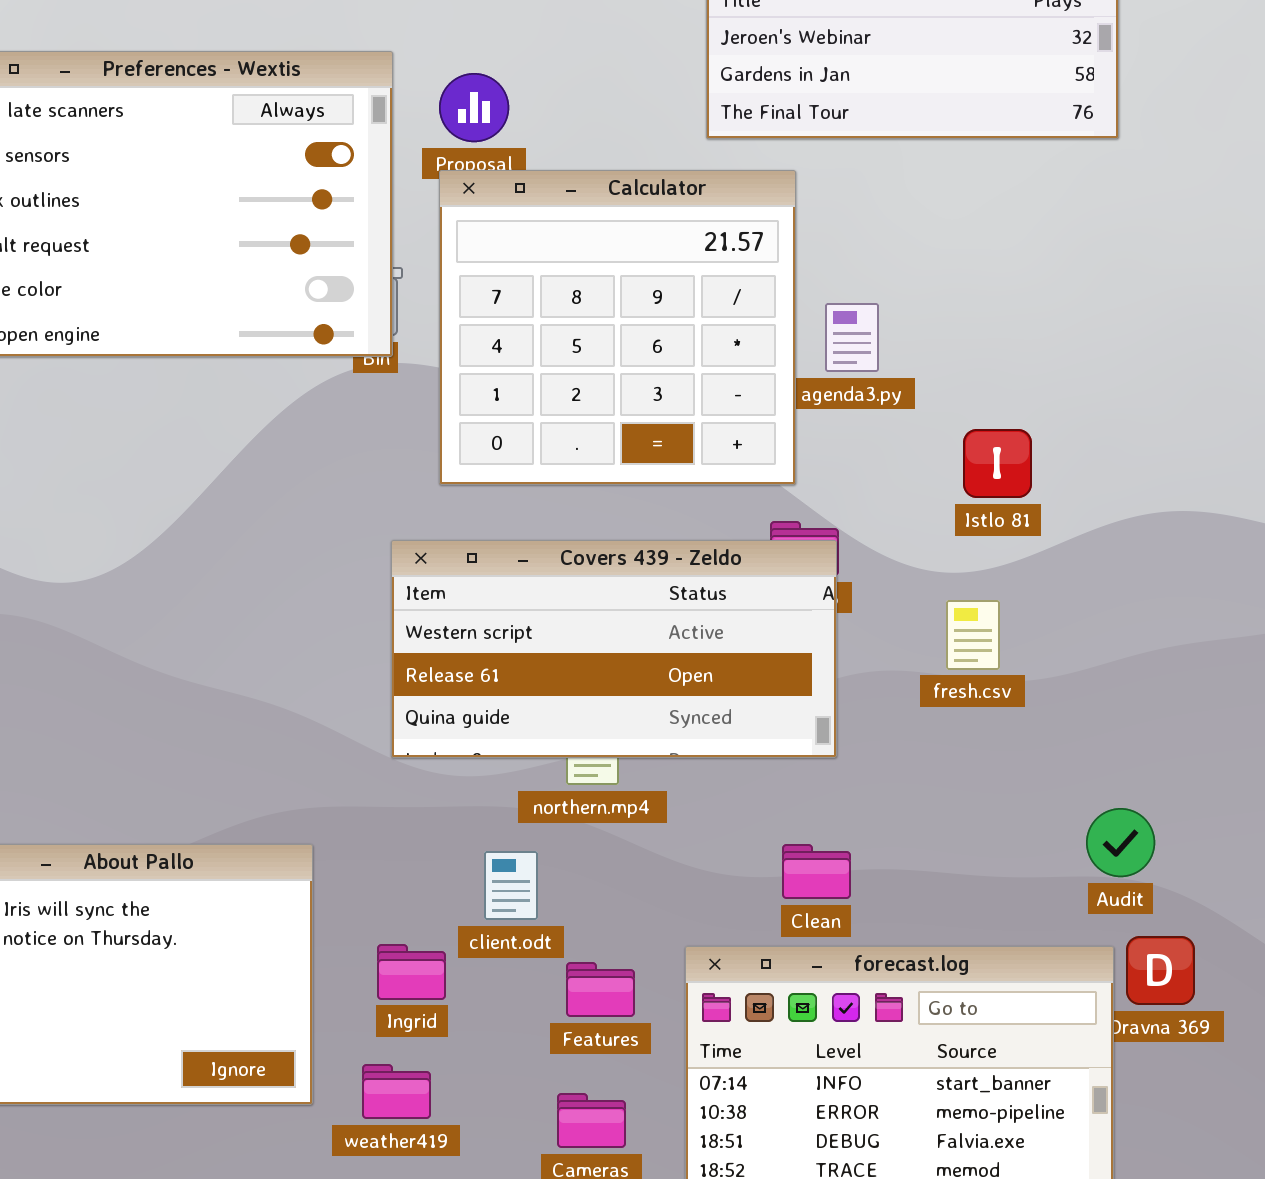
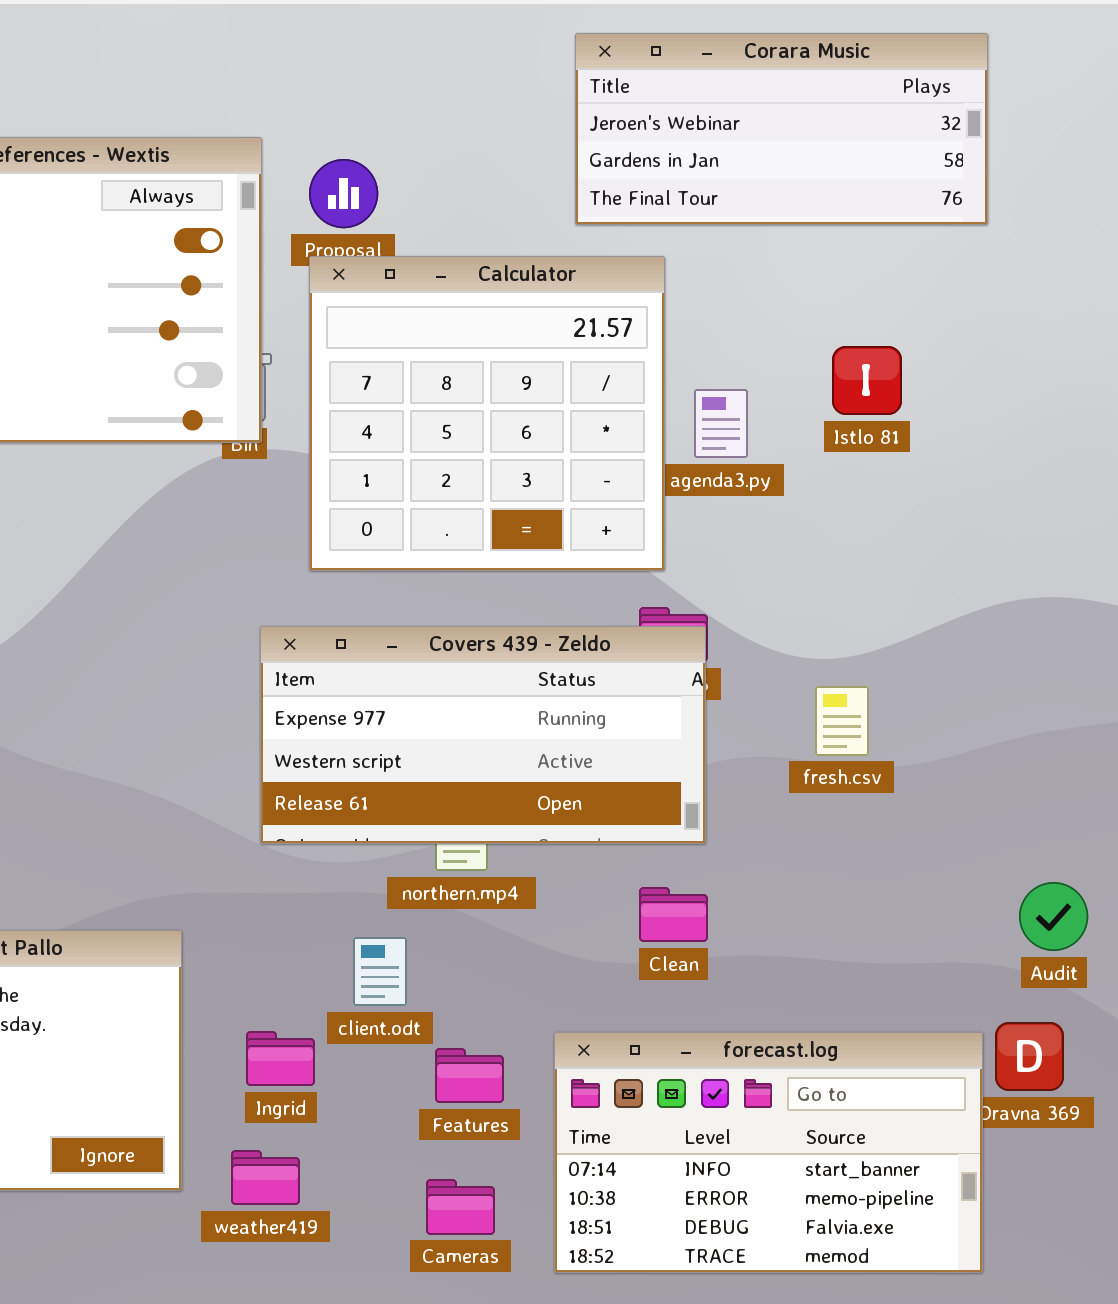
Istlo 81: [963,429,1032,498] -> [832,346,902,415], moved
Covers 439 - Zeldo: [391,540,837,758] -> [260,626,706,844], scrolled up 1 row
Audit: [1086,808,1155,877] -> [1019,882,1088,951], moved
Clean: [782,844,851,899] -> [639,887,708,942], moved

